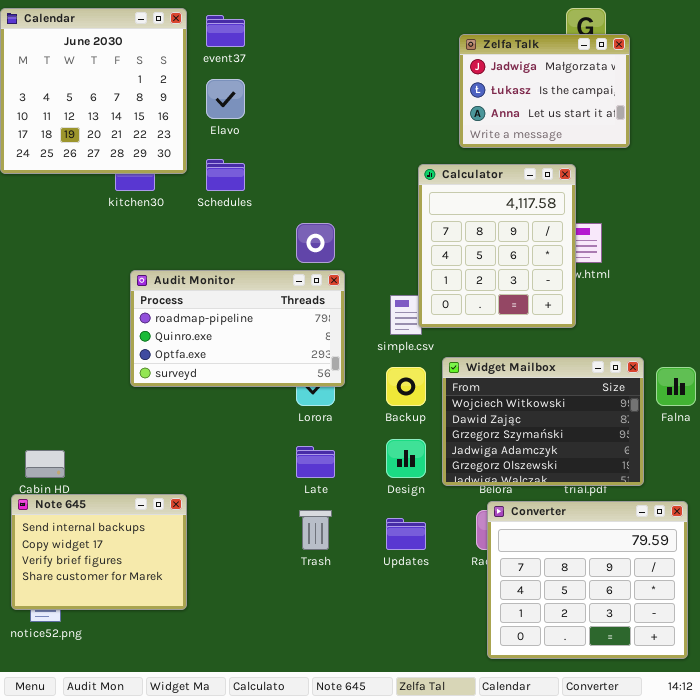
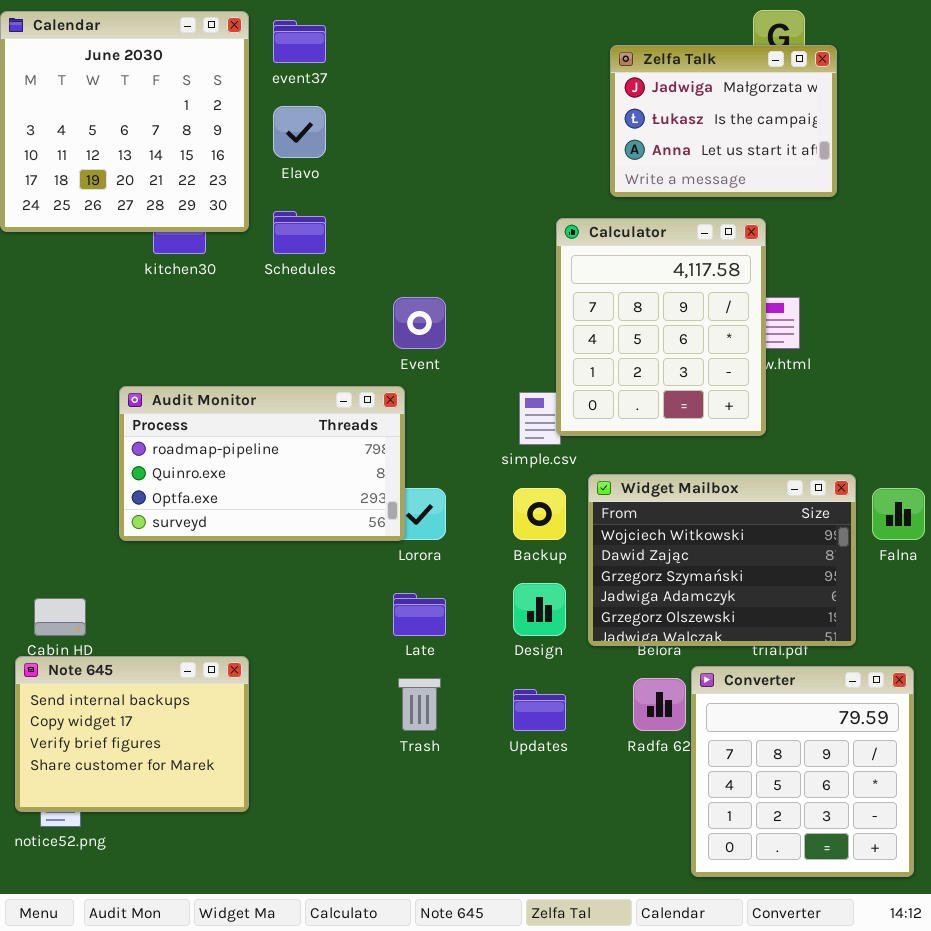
Audit Monitor: [130,270,345,387] -> [119,386,405,541], moved
Converter: [487,501,688,659] -> [691,666,914,877], resized

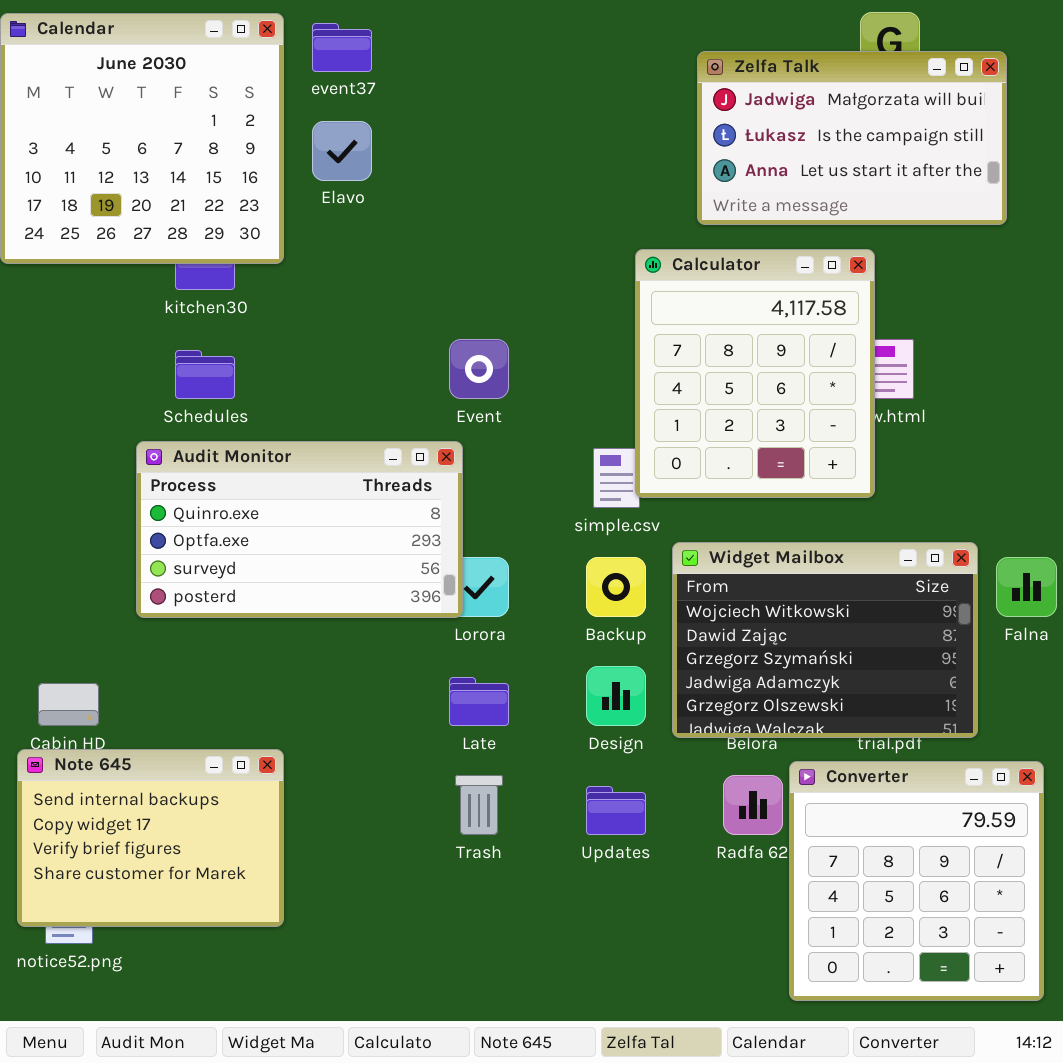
Zelfa Talk: [610,45,837,197] -> [697,51,1007,225], resized
Schedules: [273,211,326,254] -> [175,350,235,399], moved
Audit Monitor: [119,386,405,541] -> [136,441,463,618], scrolled down 1 row

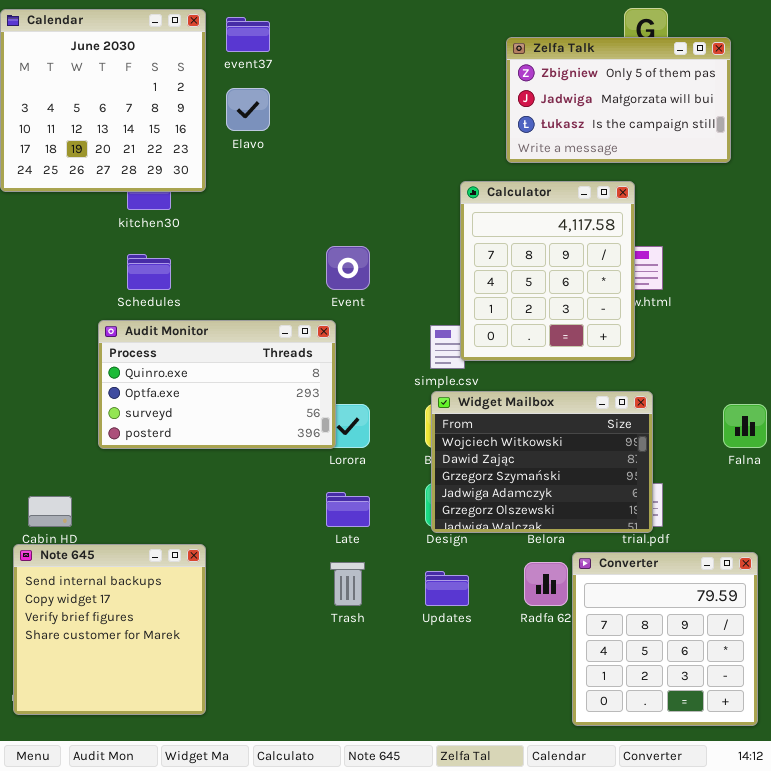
Zelfa Talk: [697,51,1007,225] -> [506,37,731,163], scrolled up 1 row
Widget Mailbox: [672,542,978,738] -> [431,391,653,533], moved
Note 645: [17,749,284,927] -> [13,544,206,715], resized

